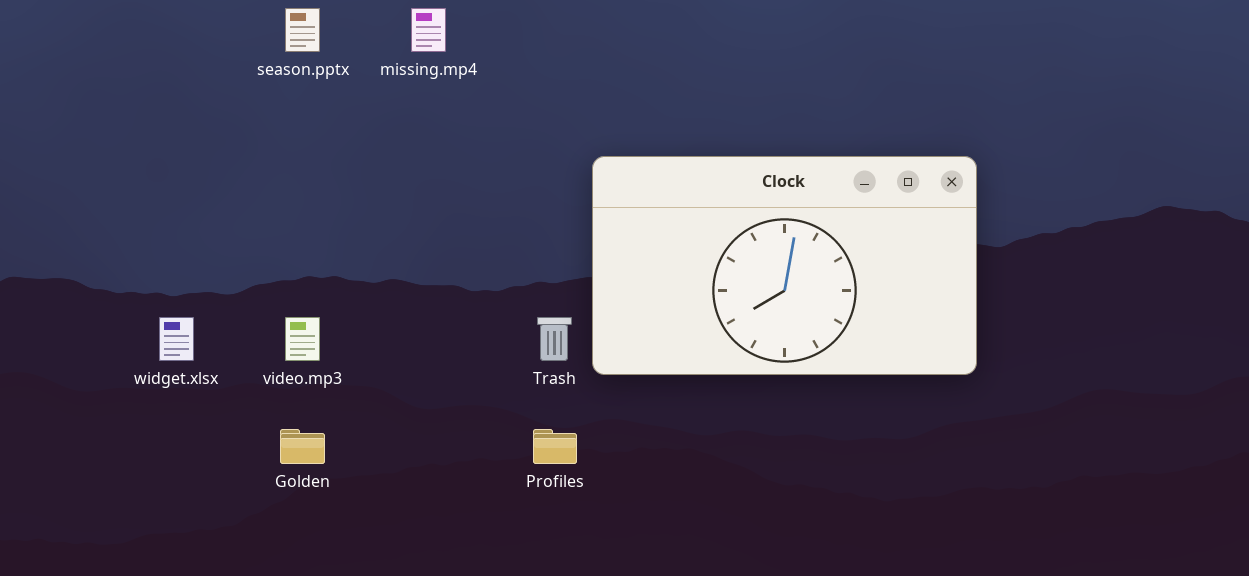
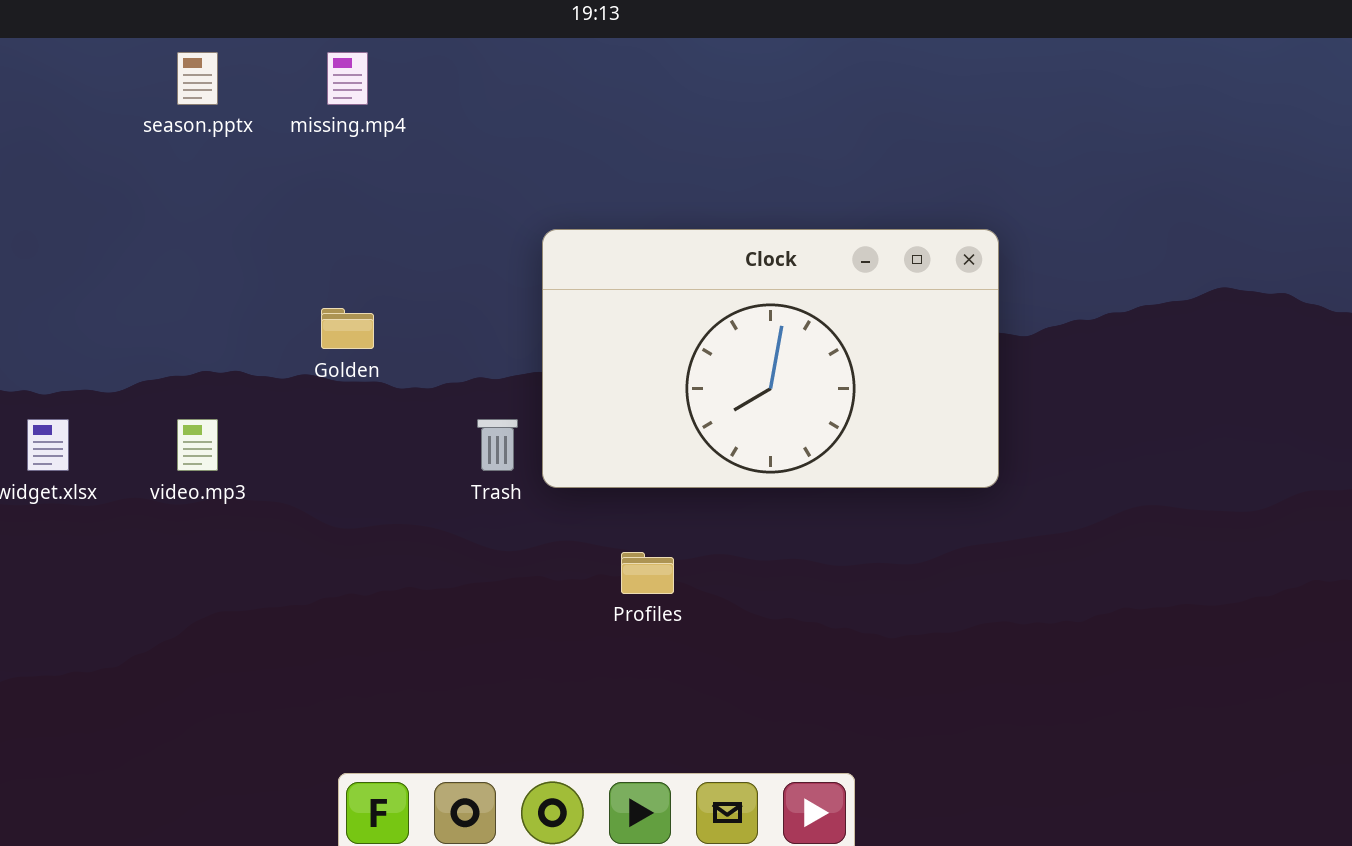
Golden: [280,429,325,464] -> [321,308,374,349], moved
Profiles: [533,429,577,464] -> [621,552,674,594], moved

